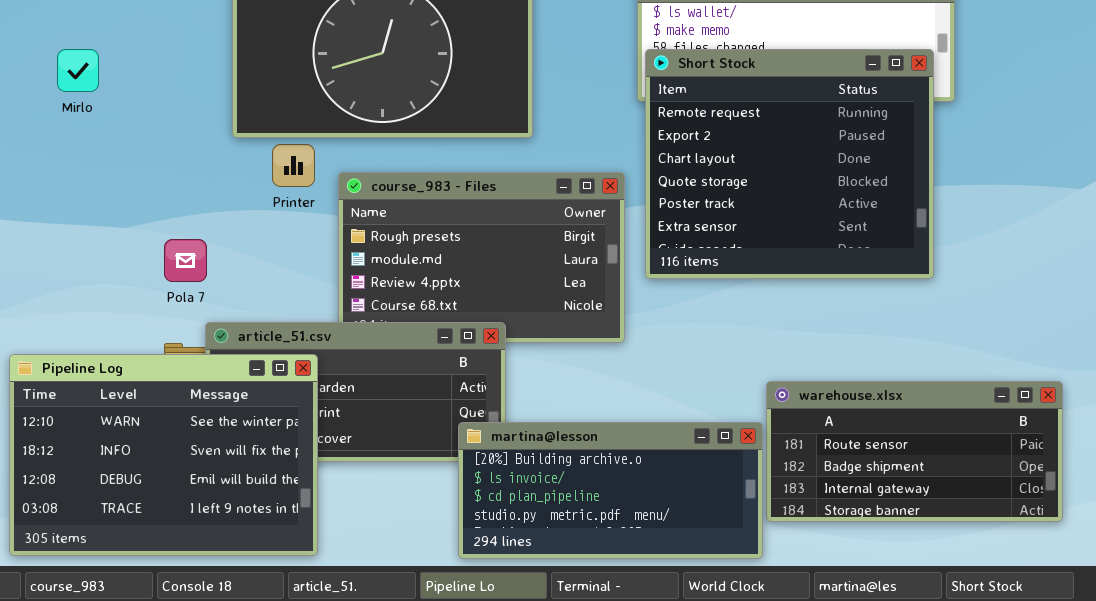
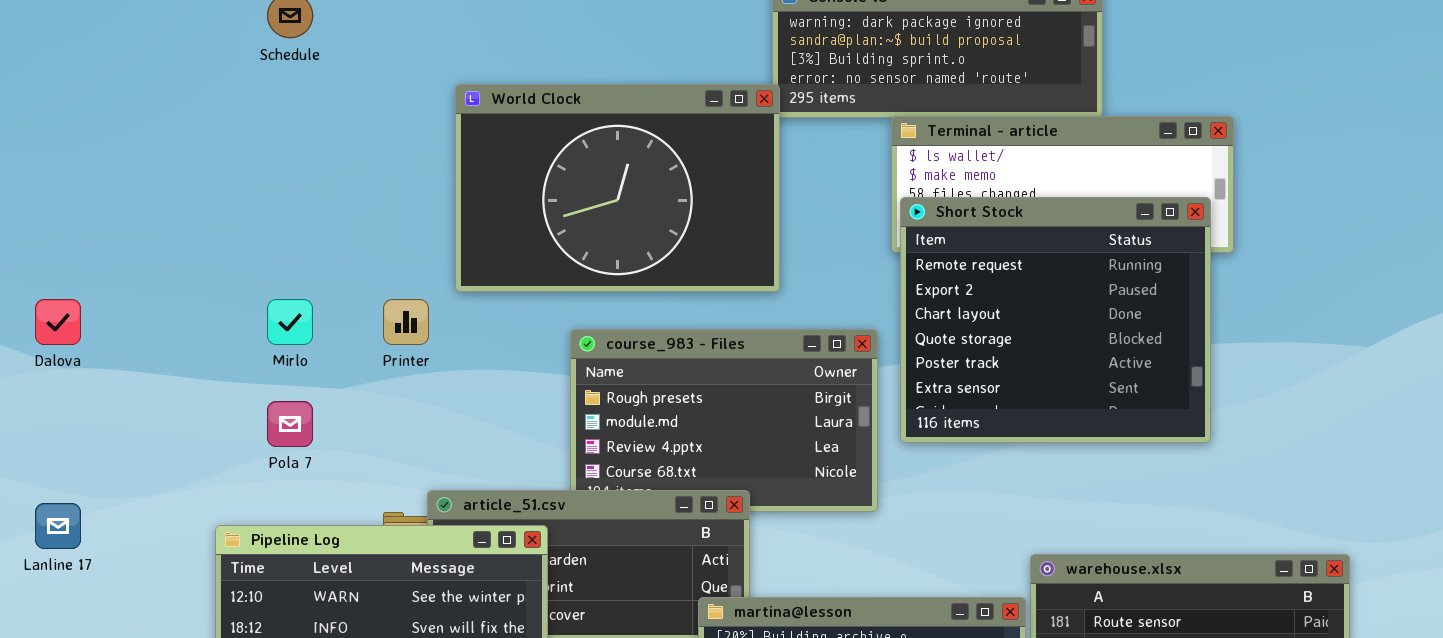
Mirlo: [57,49,99,92] -> [267,299,313,345], moved
Printer: [272,144,315,187] -> [383,299,429,345], moved
Pola 7: [164,239,207,282] -> [267,401,313,447], moved

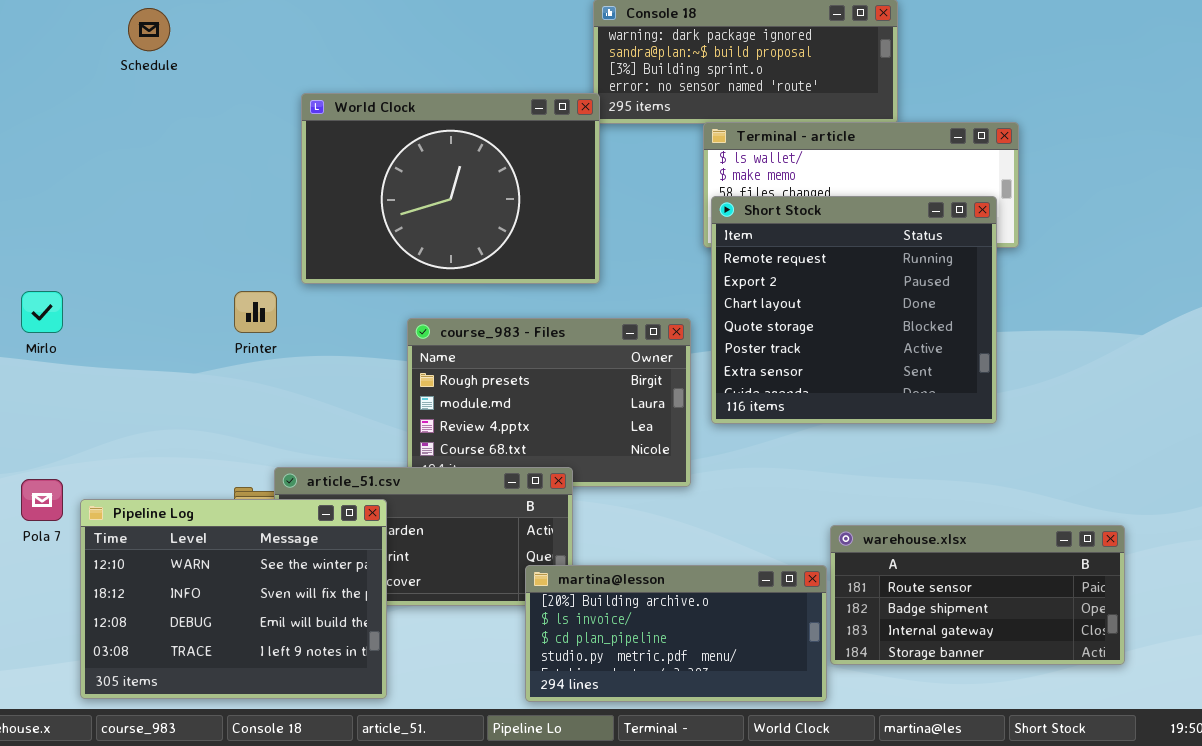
Mirlo: [267,299,313,345] -> [21,291,63,333], moved
Pola 7: [267,401,313,447] -> [21,479,63,521], moved

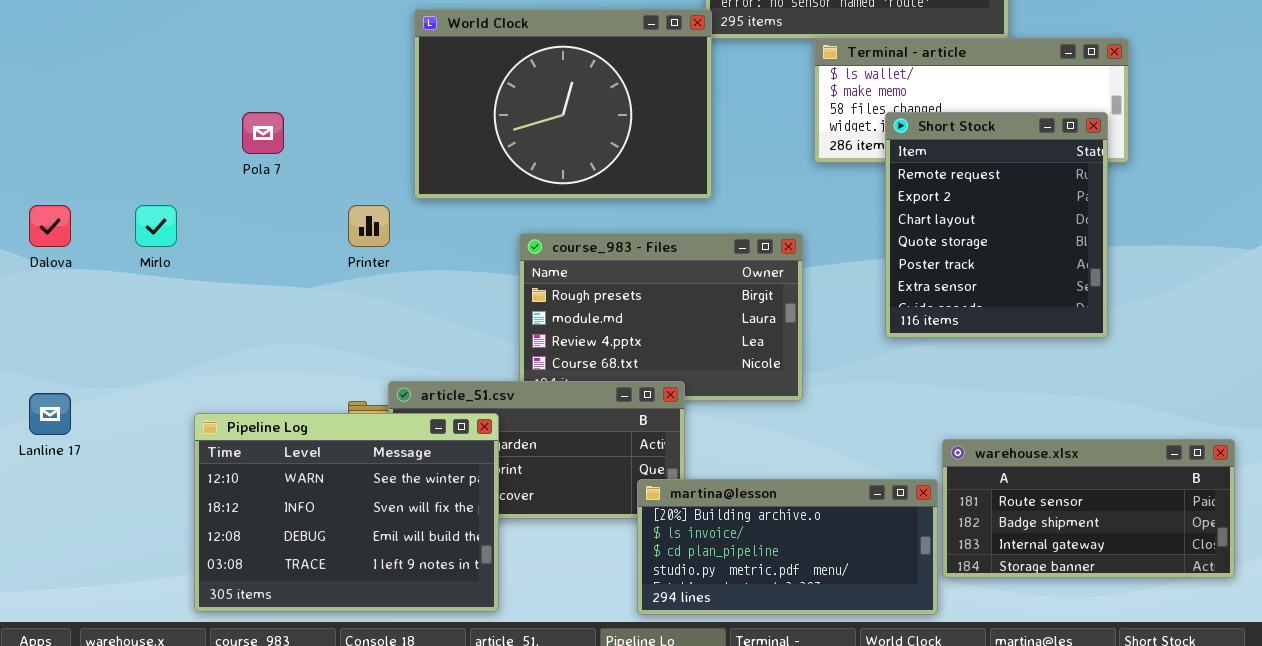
Short Stock: [711,196,997,424] -> [885,112,1108,338], resized
Pola 7: [21,479,63,521] -> [242,112,284,154], moved

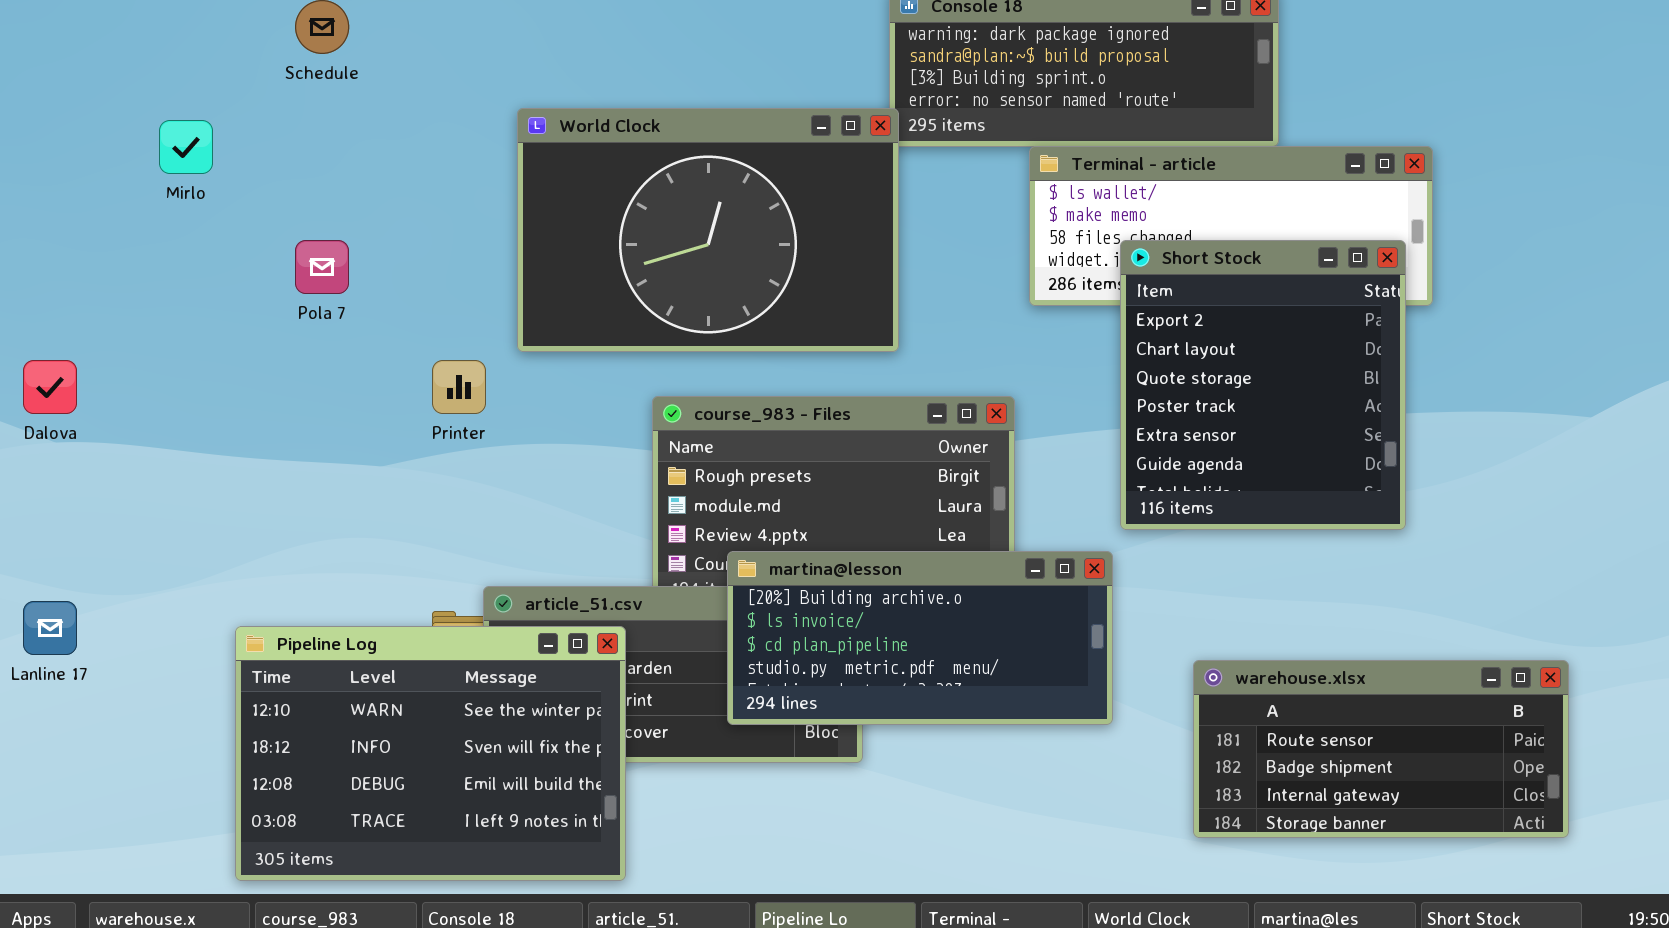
Short Stock: [885,112,1108,338] -> [1120,240,1406,530], scrolled down 1 row
Mirlo: [135,205,177,247] -> [159,120,213,174], moved
martina@lesson: [637,479,938,615] -> [727,551,1113,725], moved

